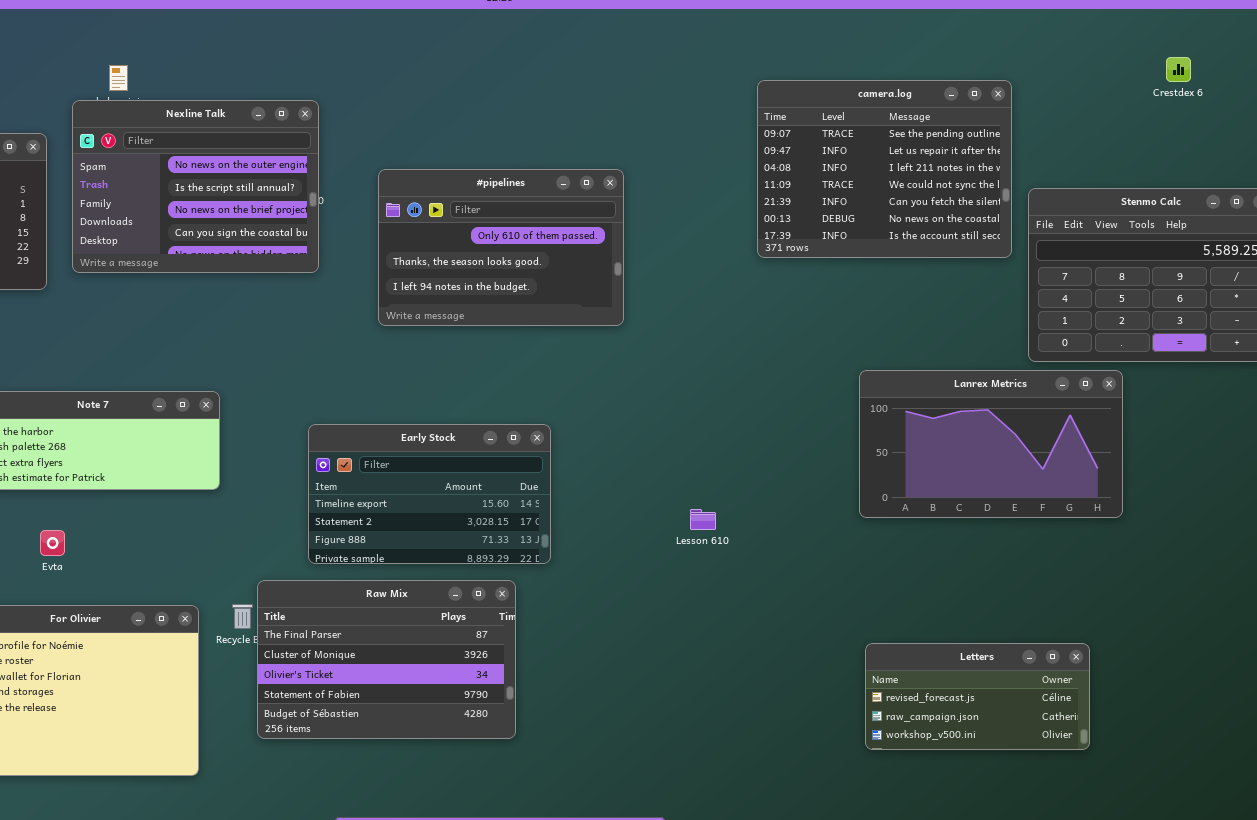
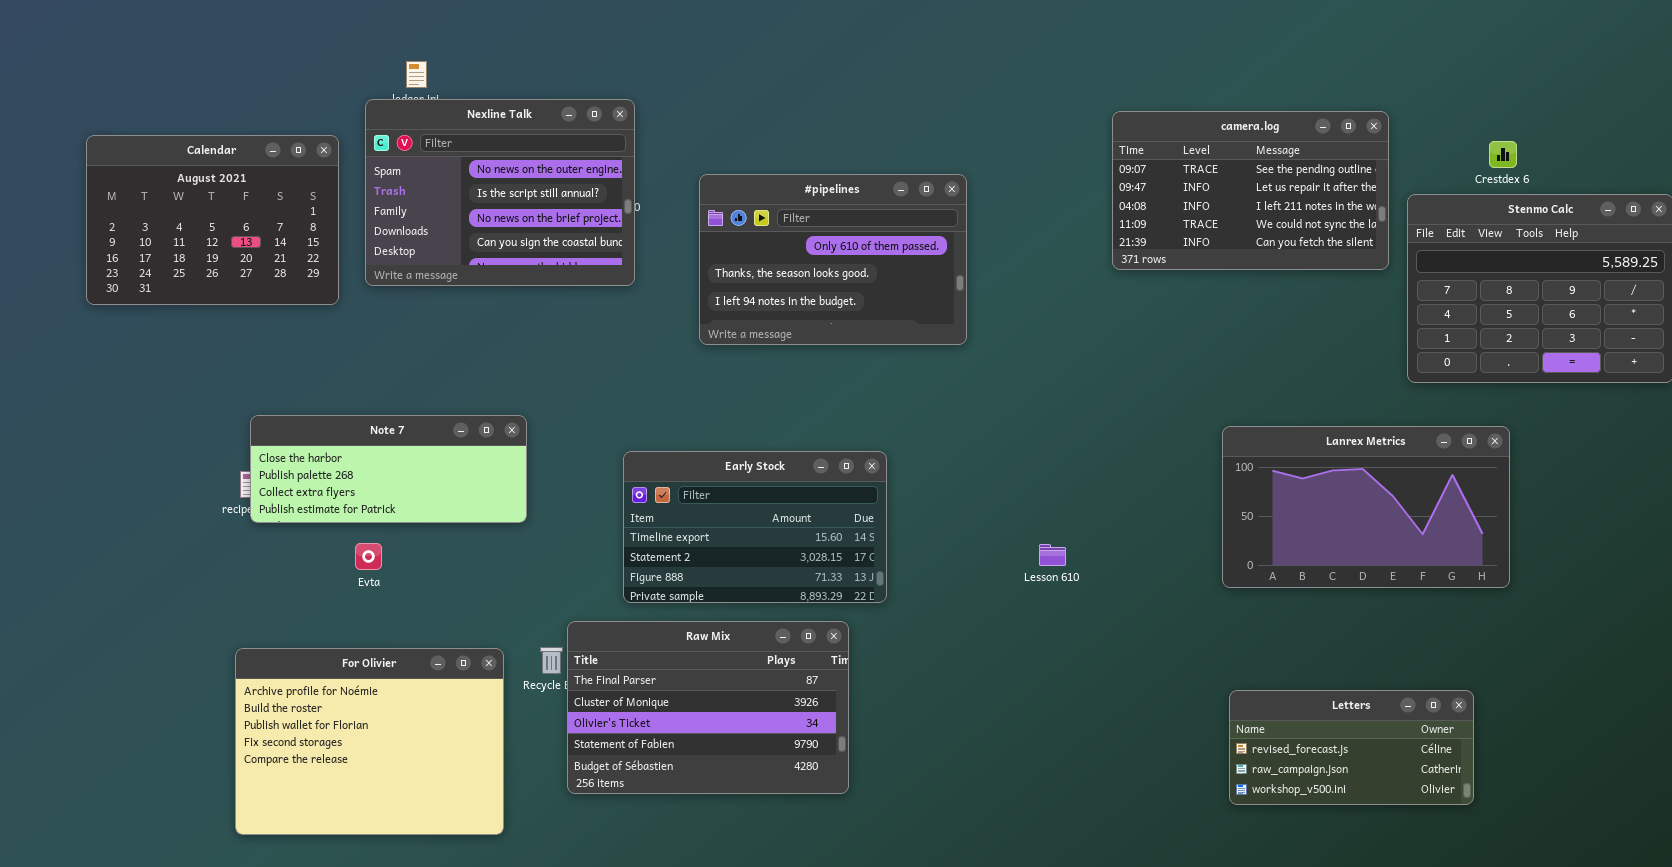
Crestdex 6: [1166,57,1191,82] -> [1489,141,1517,168], moved
camera.log: [757,80,1012,258] -> [1112,111,1389,270], resized
Lanrex Metrics: [859,370,1123,518] -> [1222,426,1510,588], moved
Evta: [40,530,65,556] -> [355,543,382,570], moved

